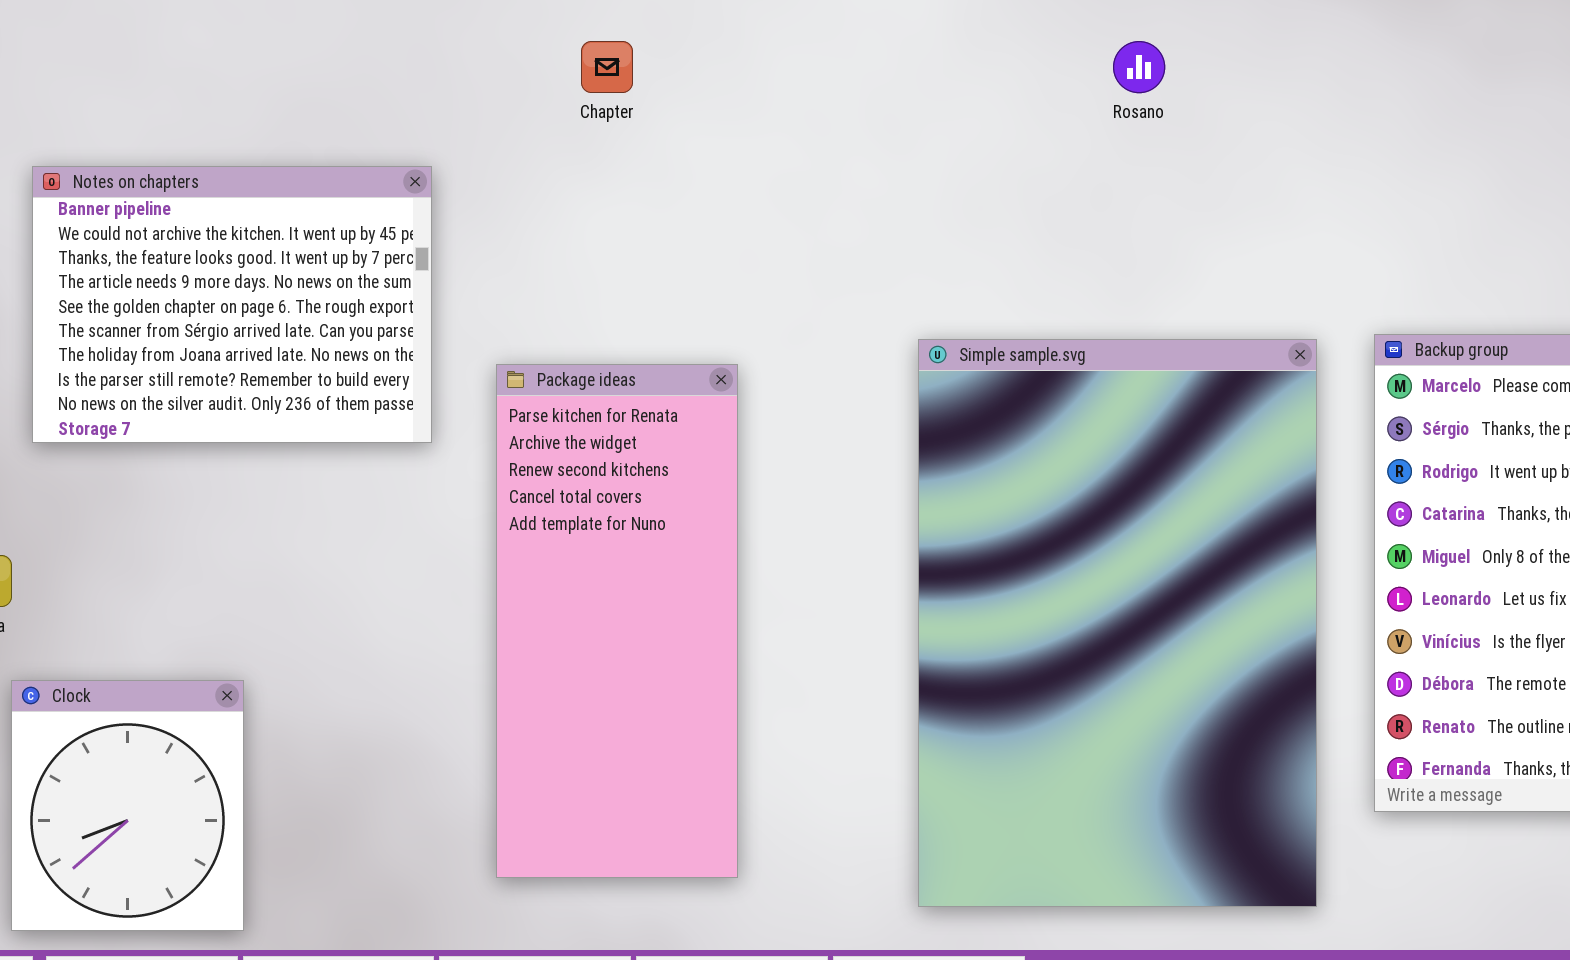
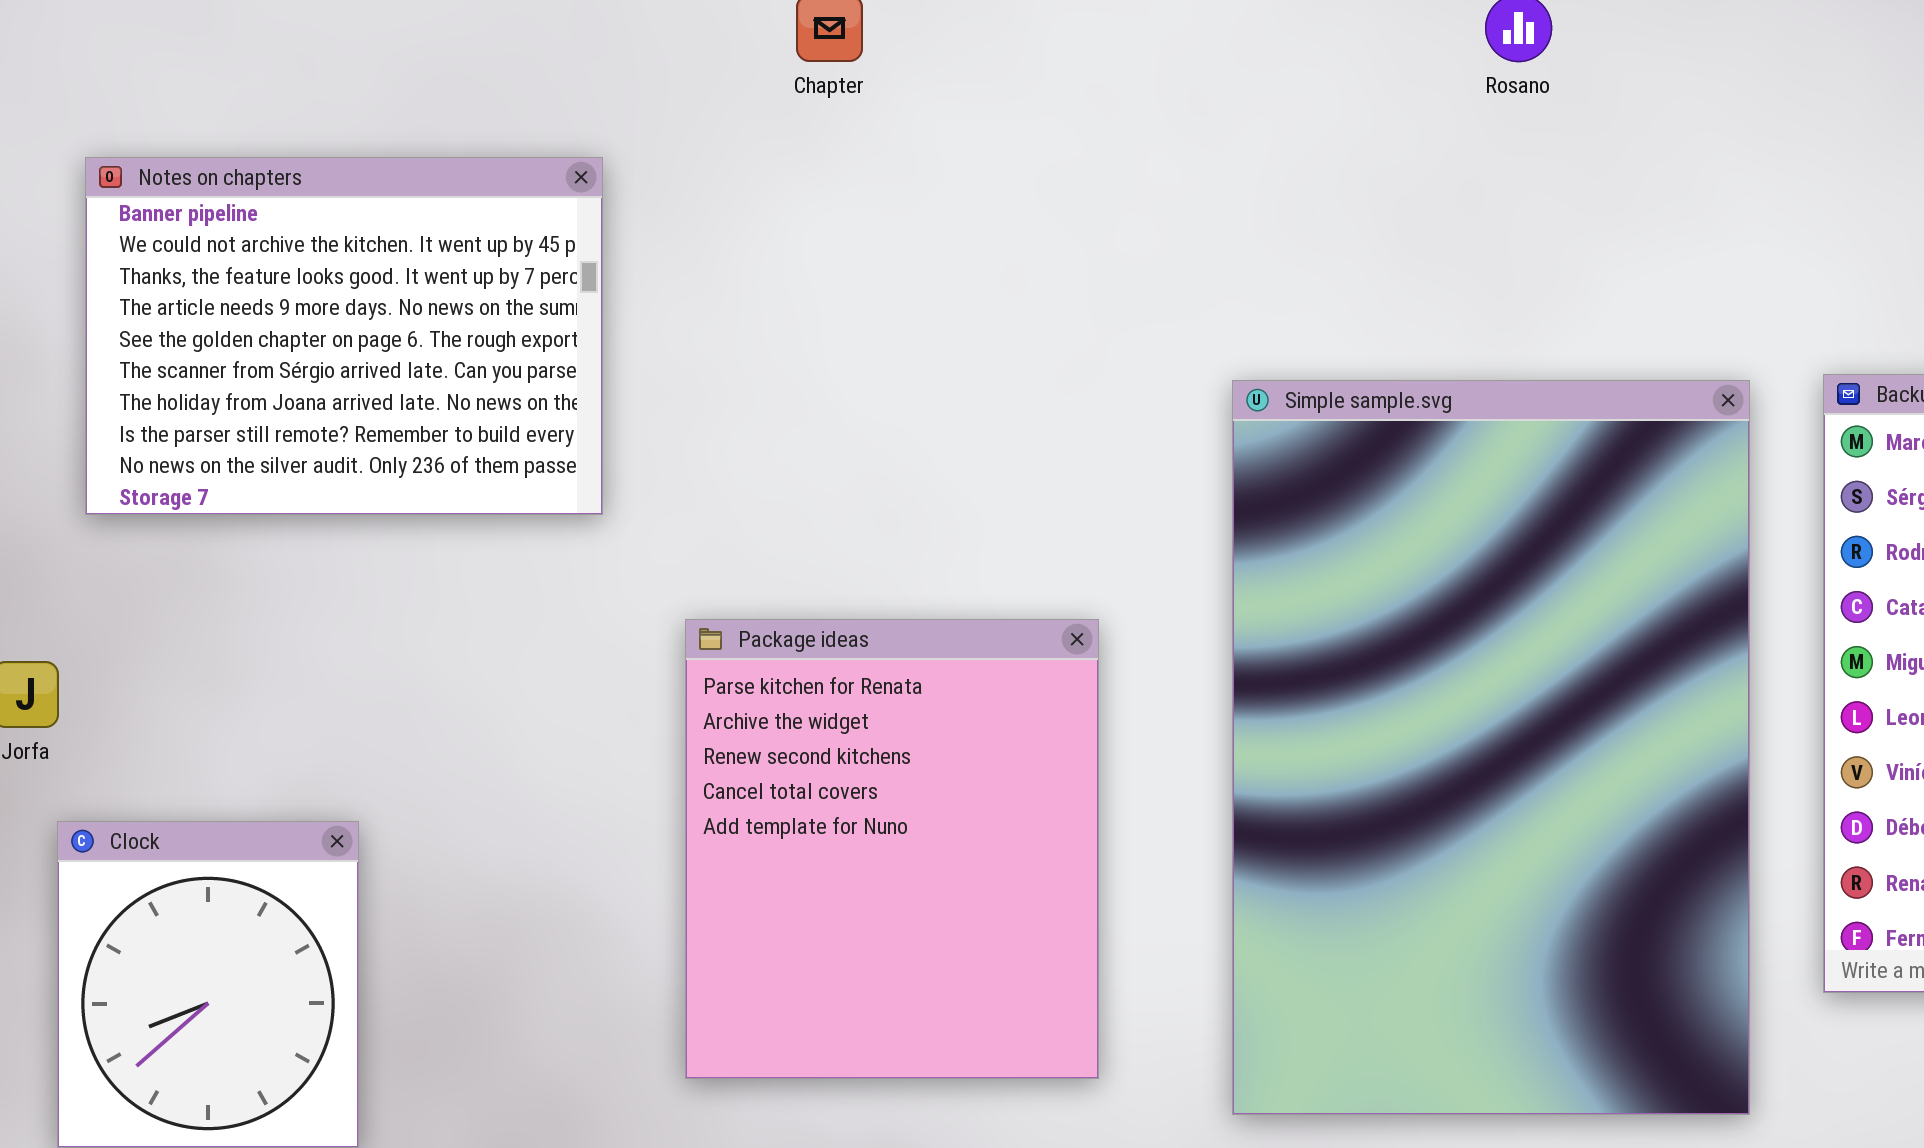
Package ideas: [496,364,738,878] -> [685,619,1099,1079], resized

